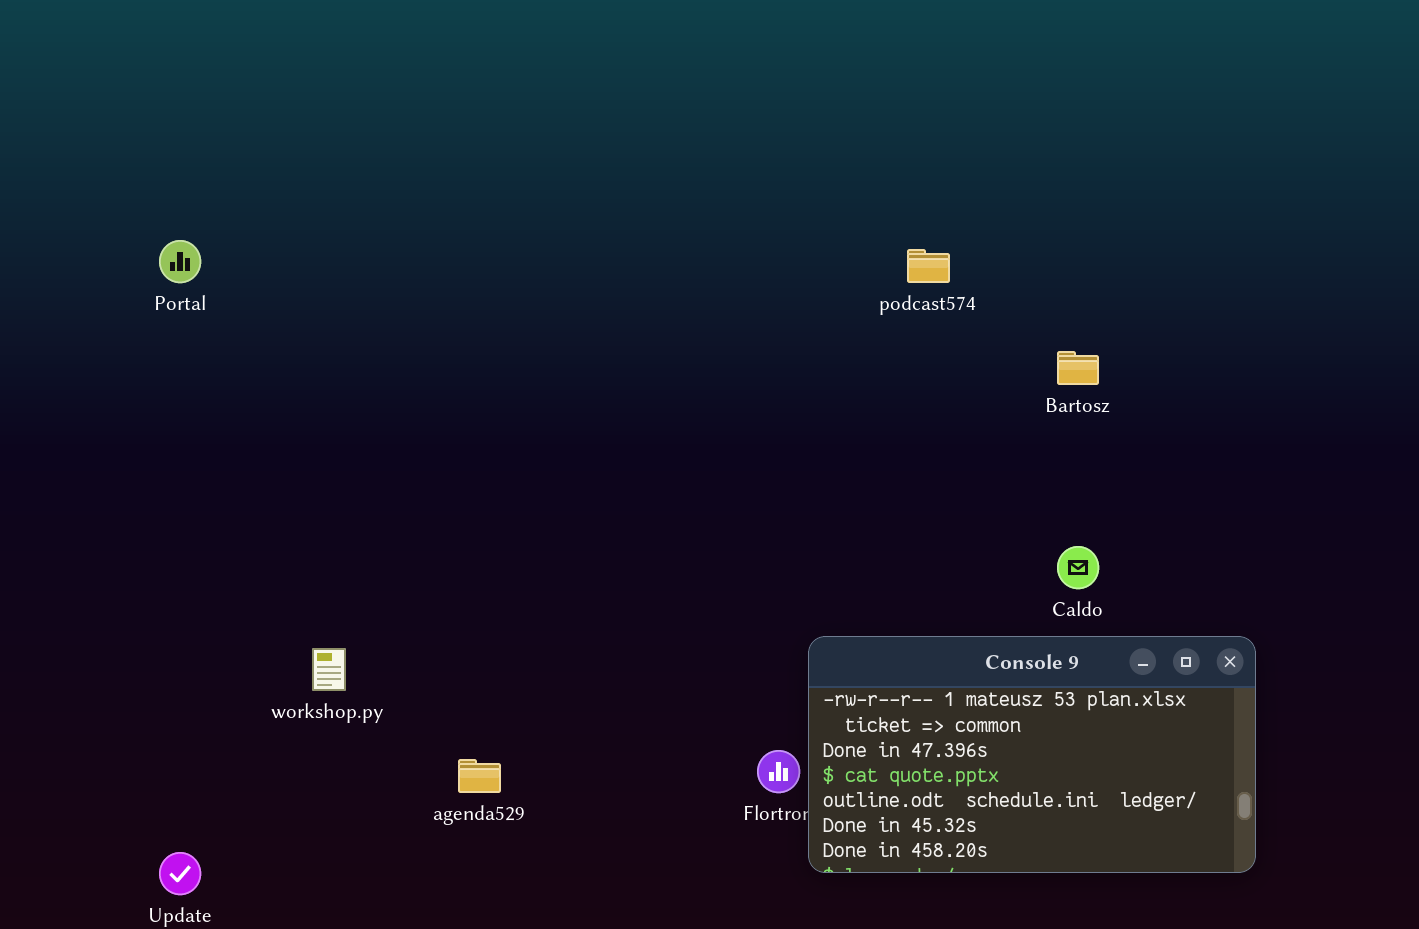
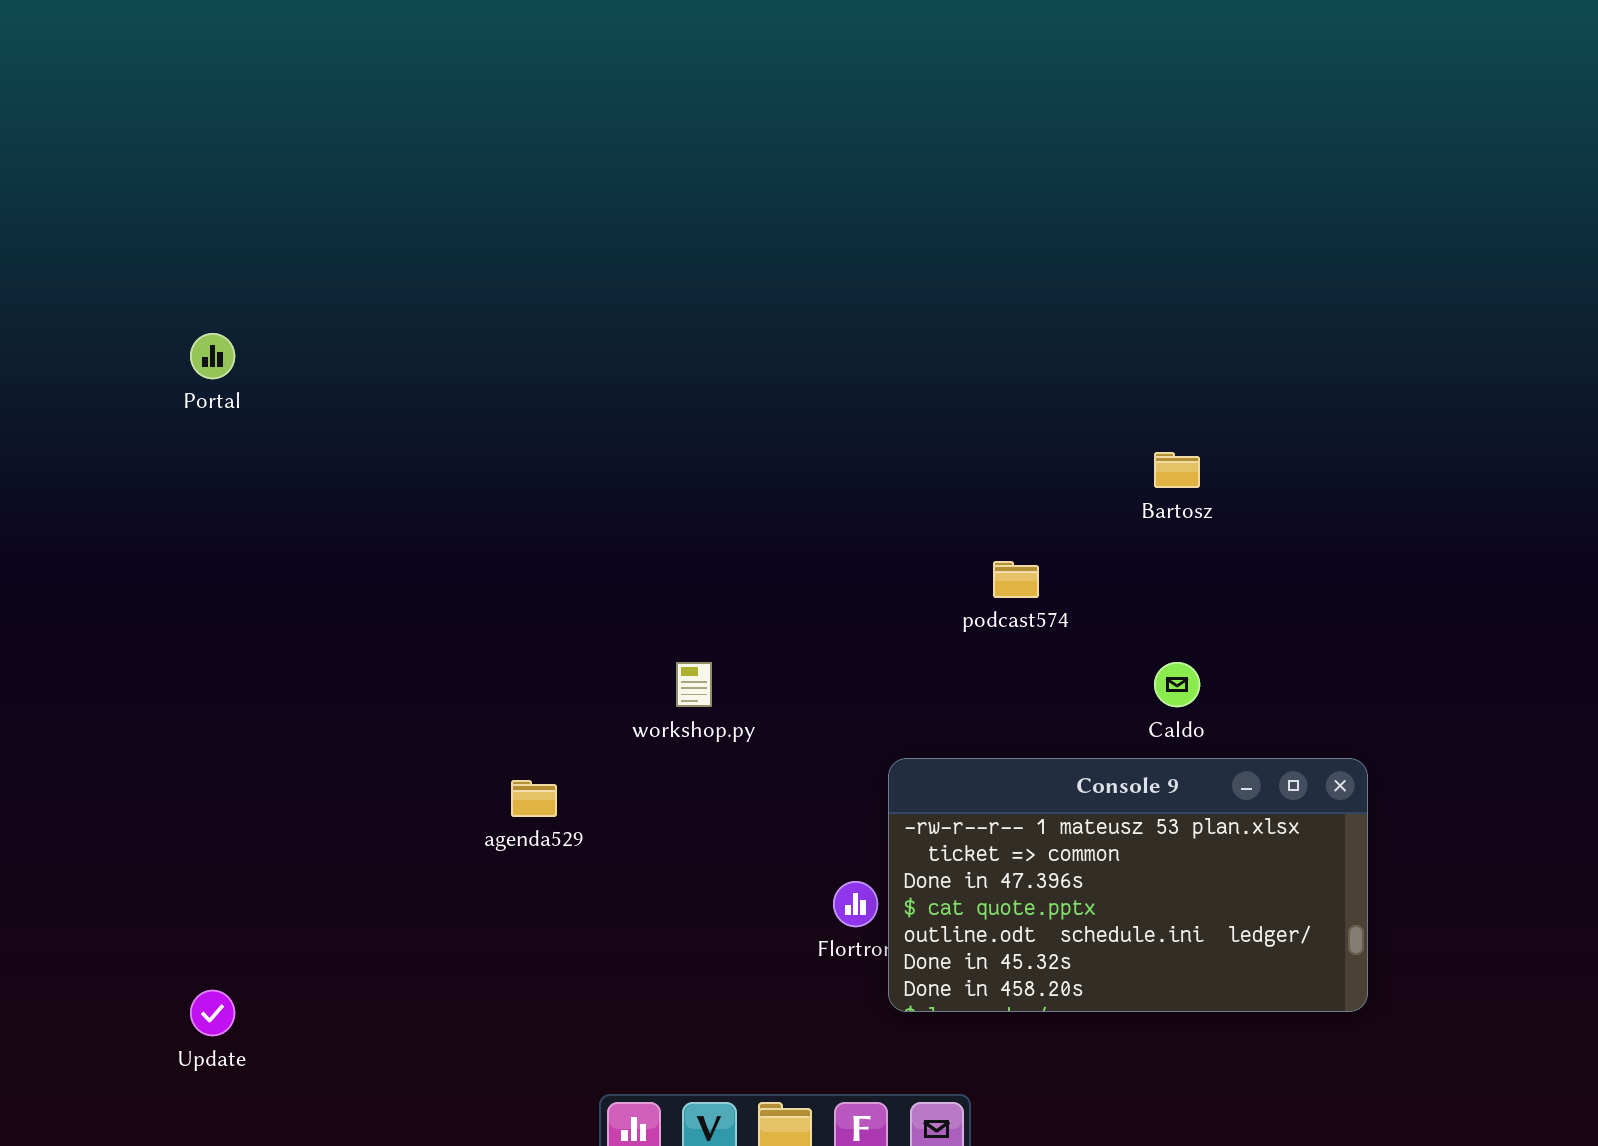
podcast574: [907,249,950,283] -> [993,561,1039,598], moved
workshop.py: [312,648,346,691] -> [676,662,712,707], moved
agenda529: [458,759,501,793] -> [511,780,557,817], moved

